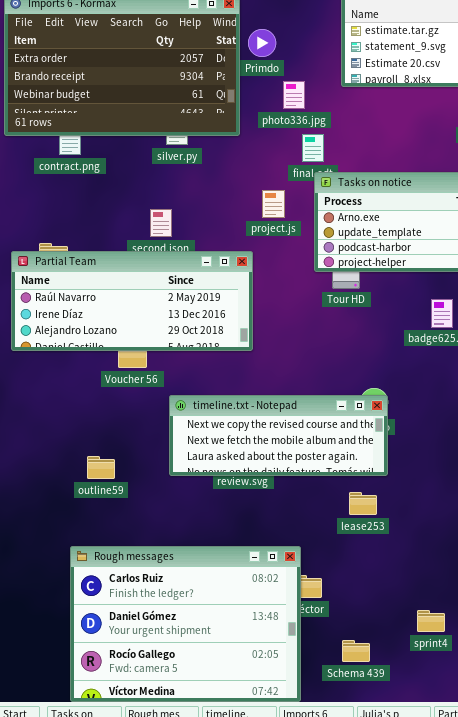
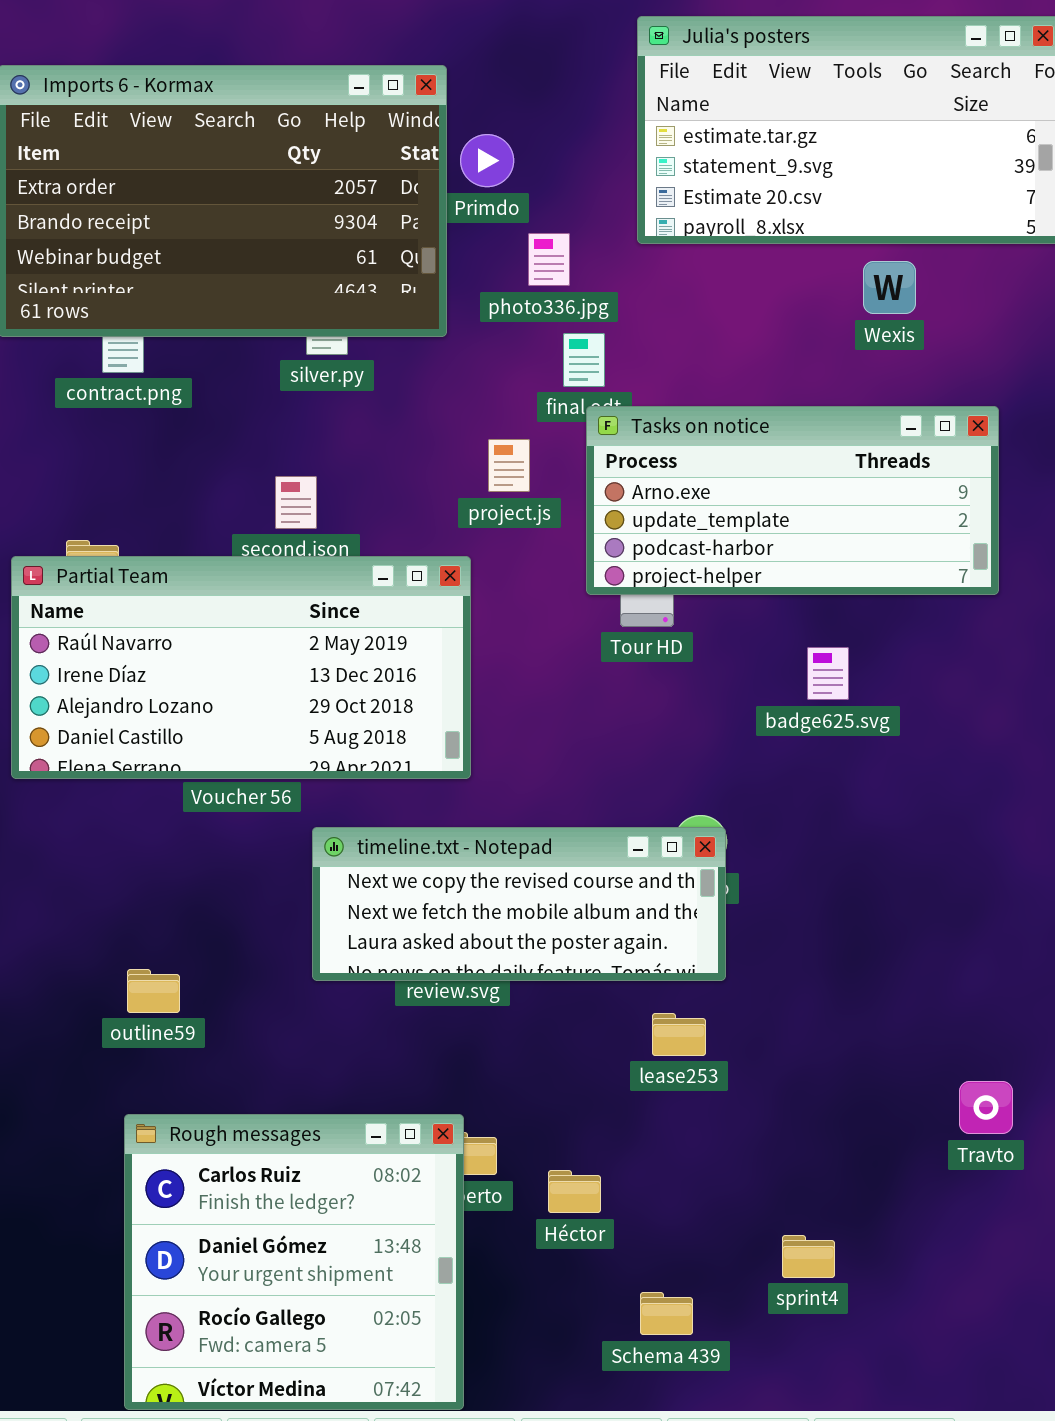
Partial Team: [11,251,253,351] -> [11,556,471,779], resized
outline59: [87,456,115,479] -> [127,969,180,1013], moved
Rough messages: [70,546,301,702] -> [124,1114,464,1410], resized

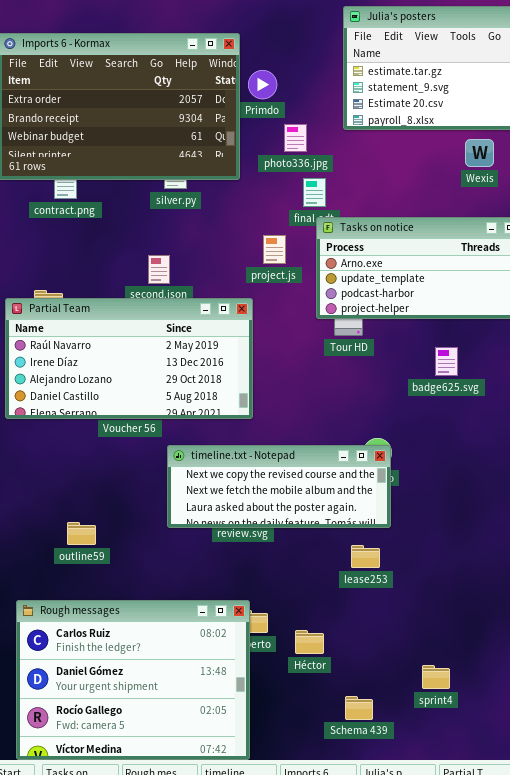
Rough messages: [124,1114,464,1410] -> [16,600,250,760], resized

